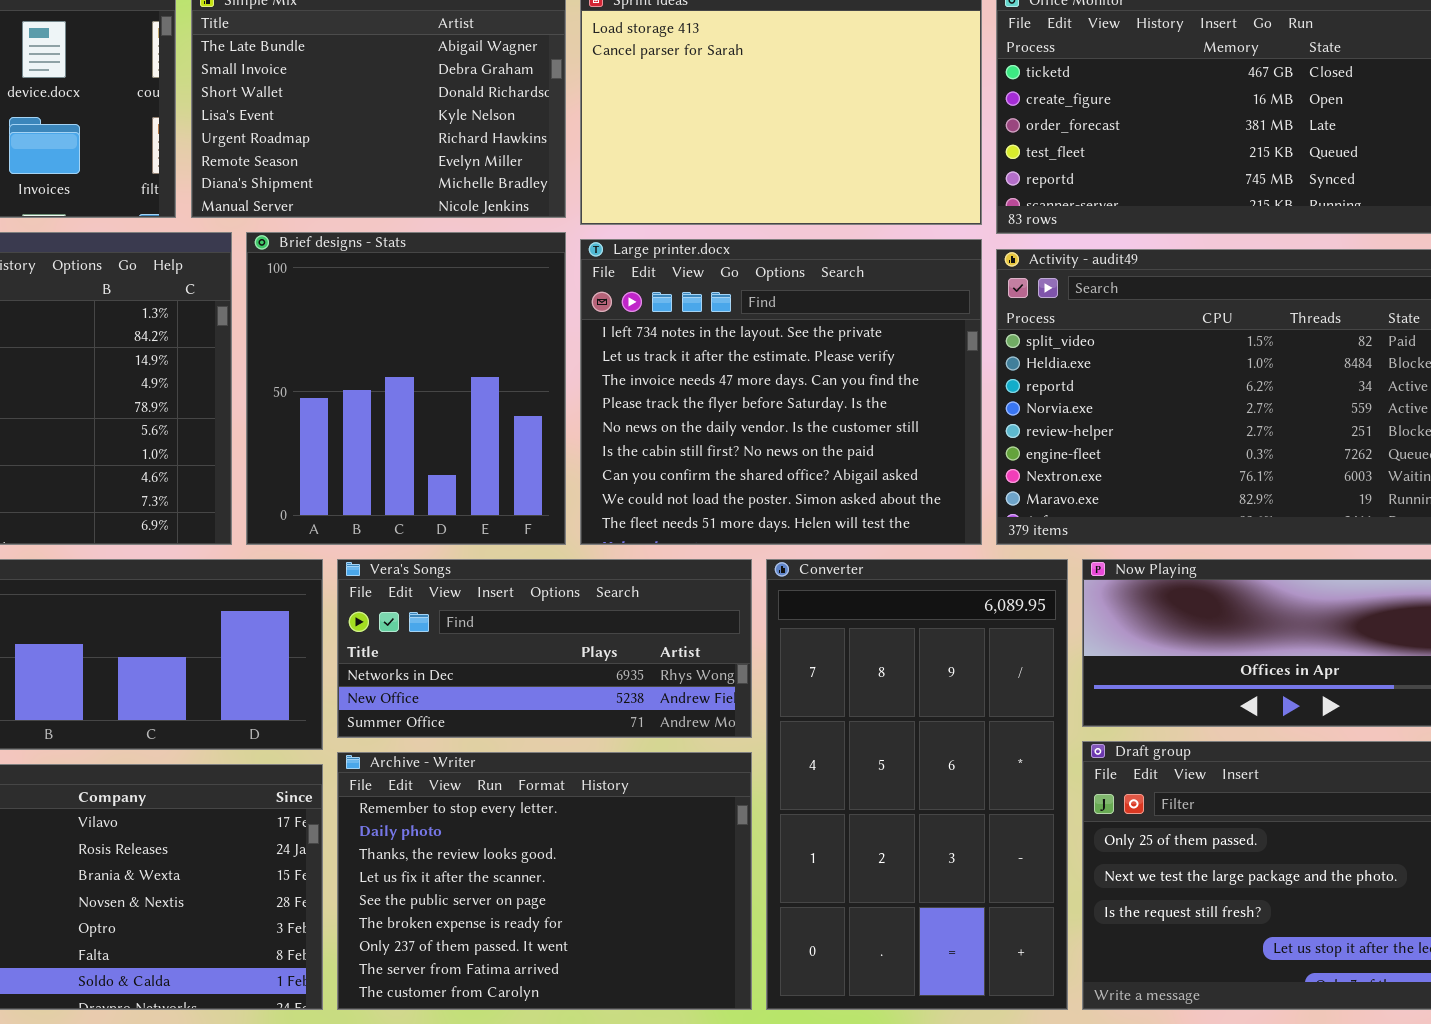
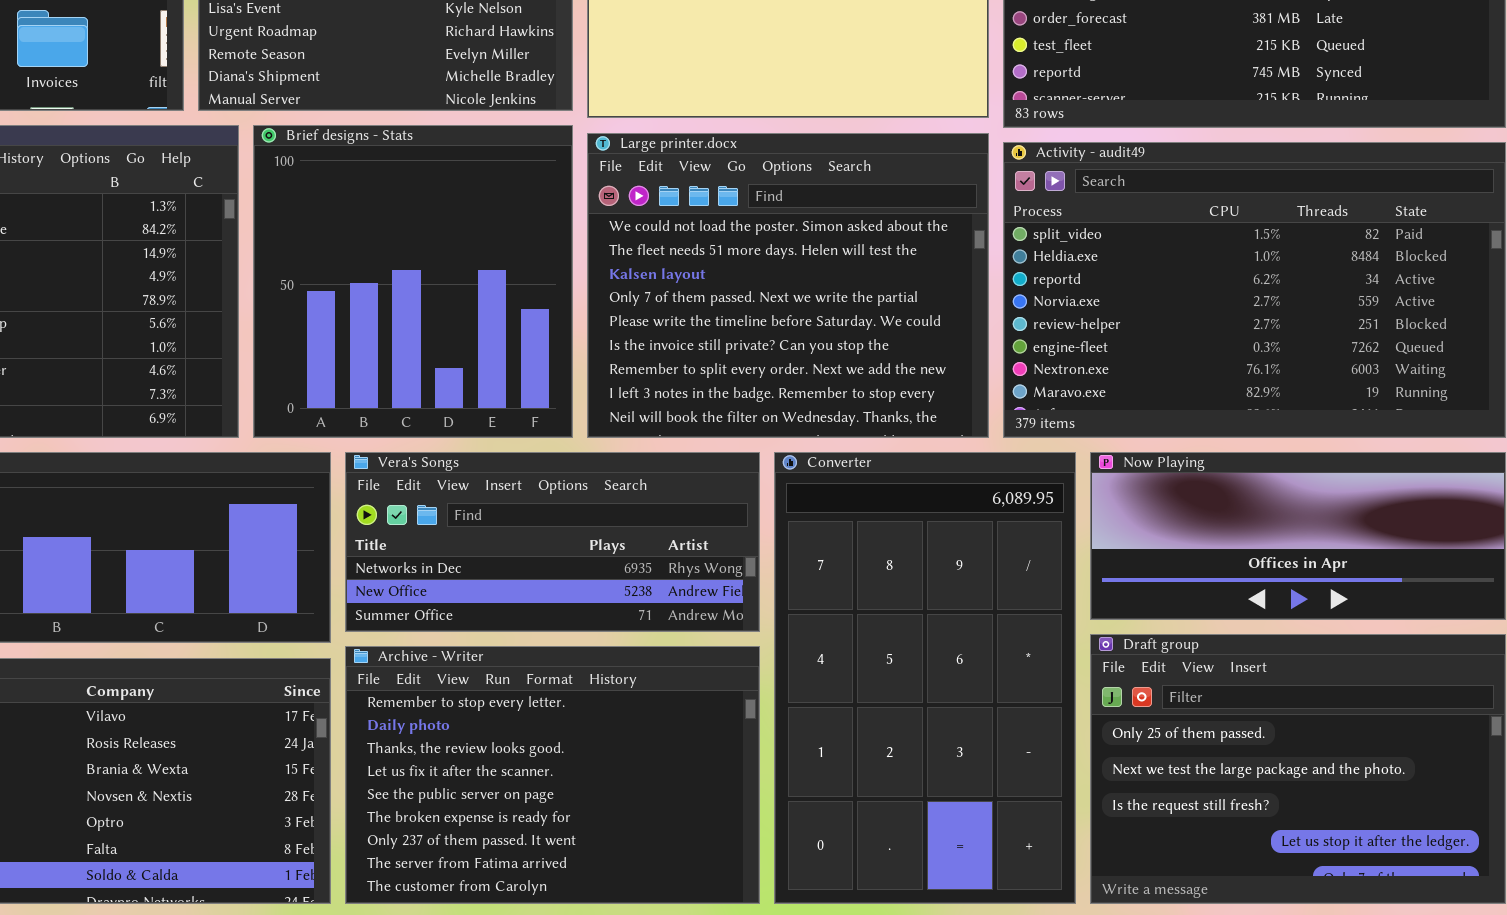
Large printer.docx: [580,239,982,545] -> [587,133,989,438], scrolled down 7 rows

